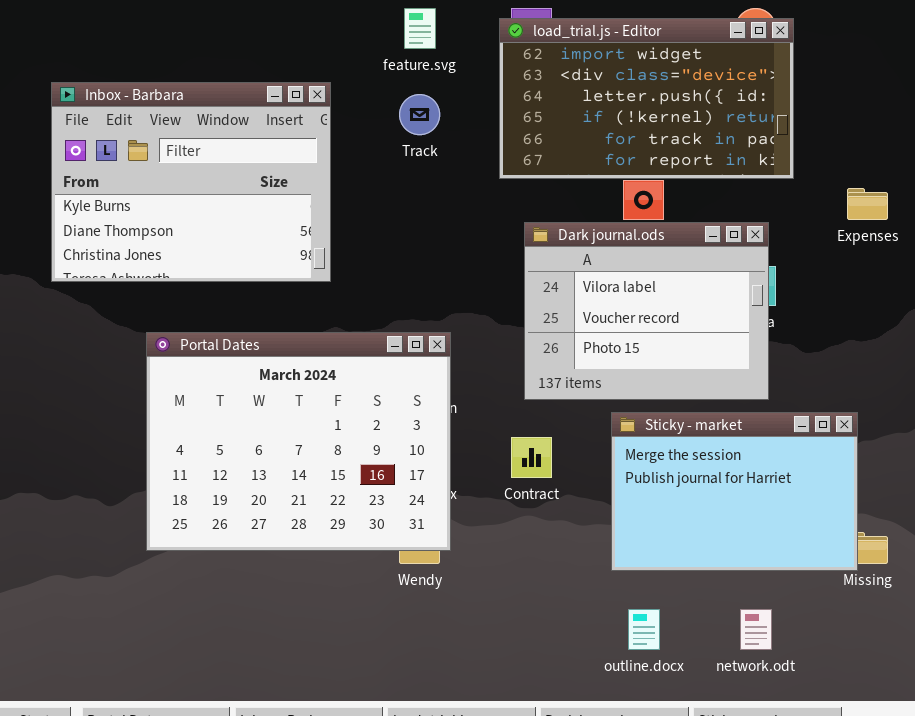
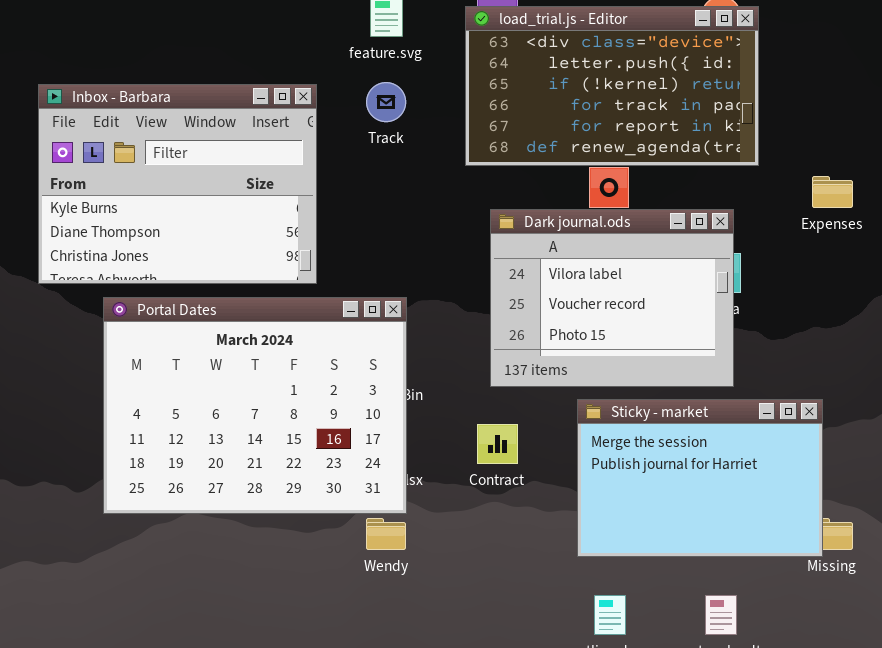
load_trial.js - Editor: [499,18,794,179] -> [465,6,759,166], scrolled down 1 row
Inbox - Barbara: [51,82,331,282] -> [38,84,317,284], moved
Portal Dates: [146,332,451,551] -> [103,297,407,514], moved

